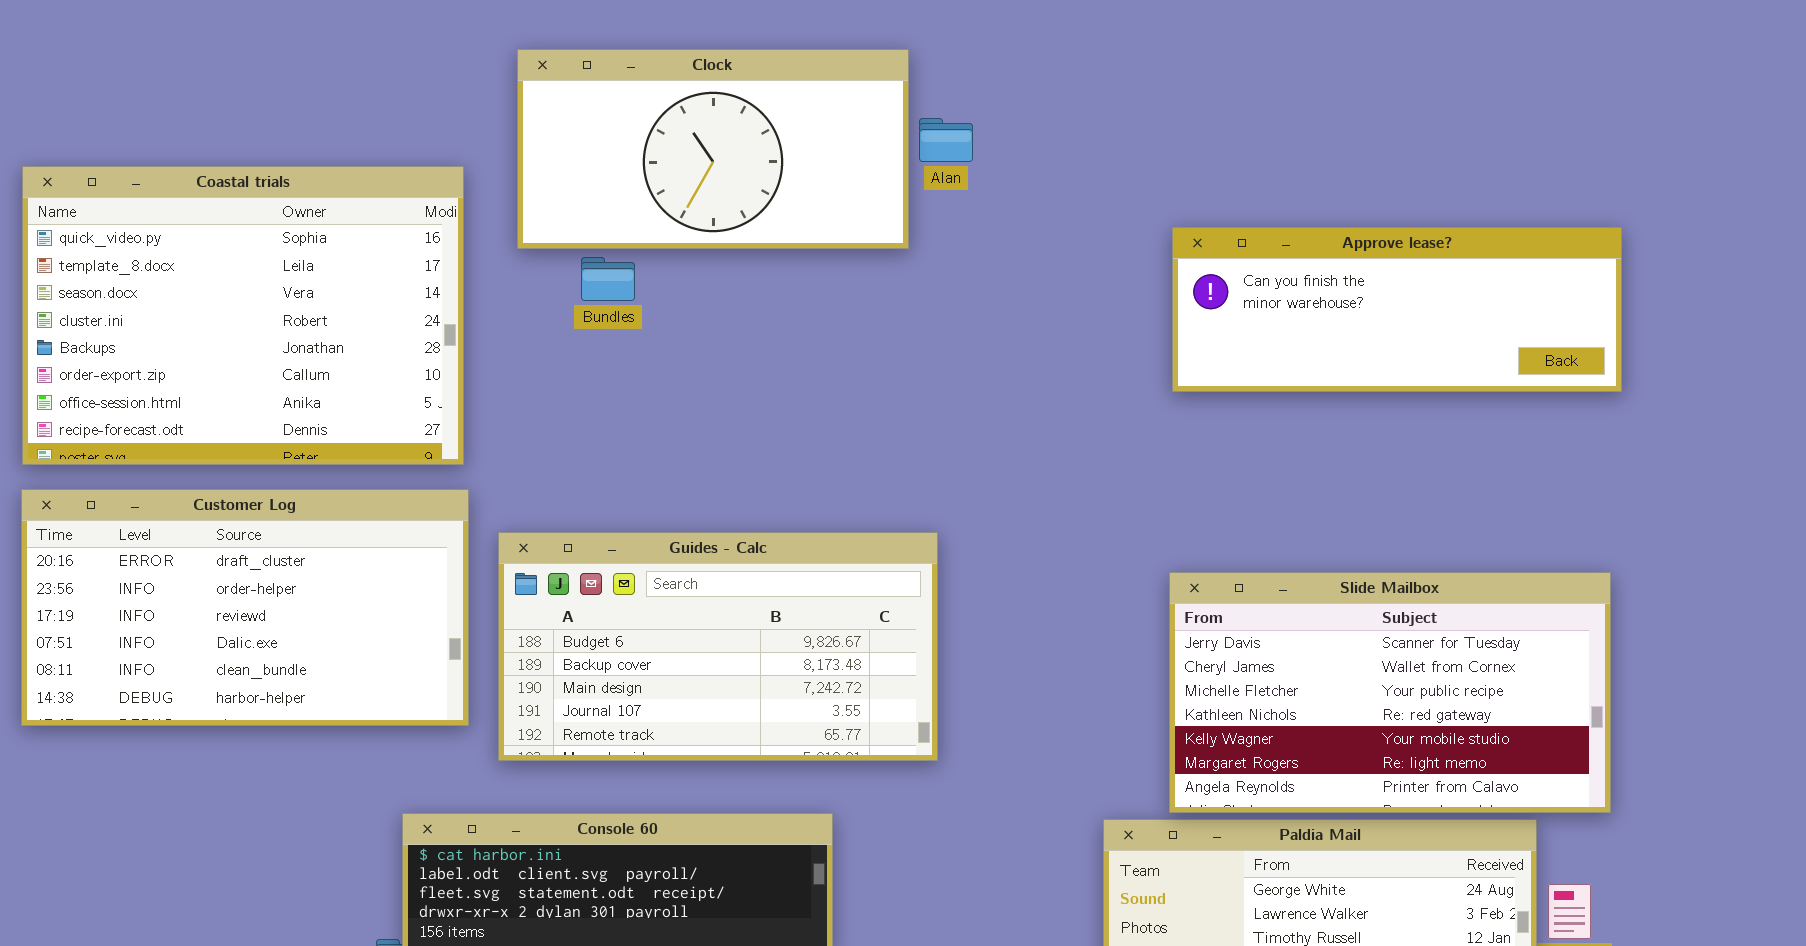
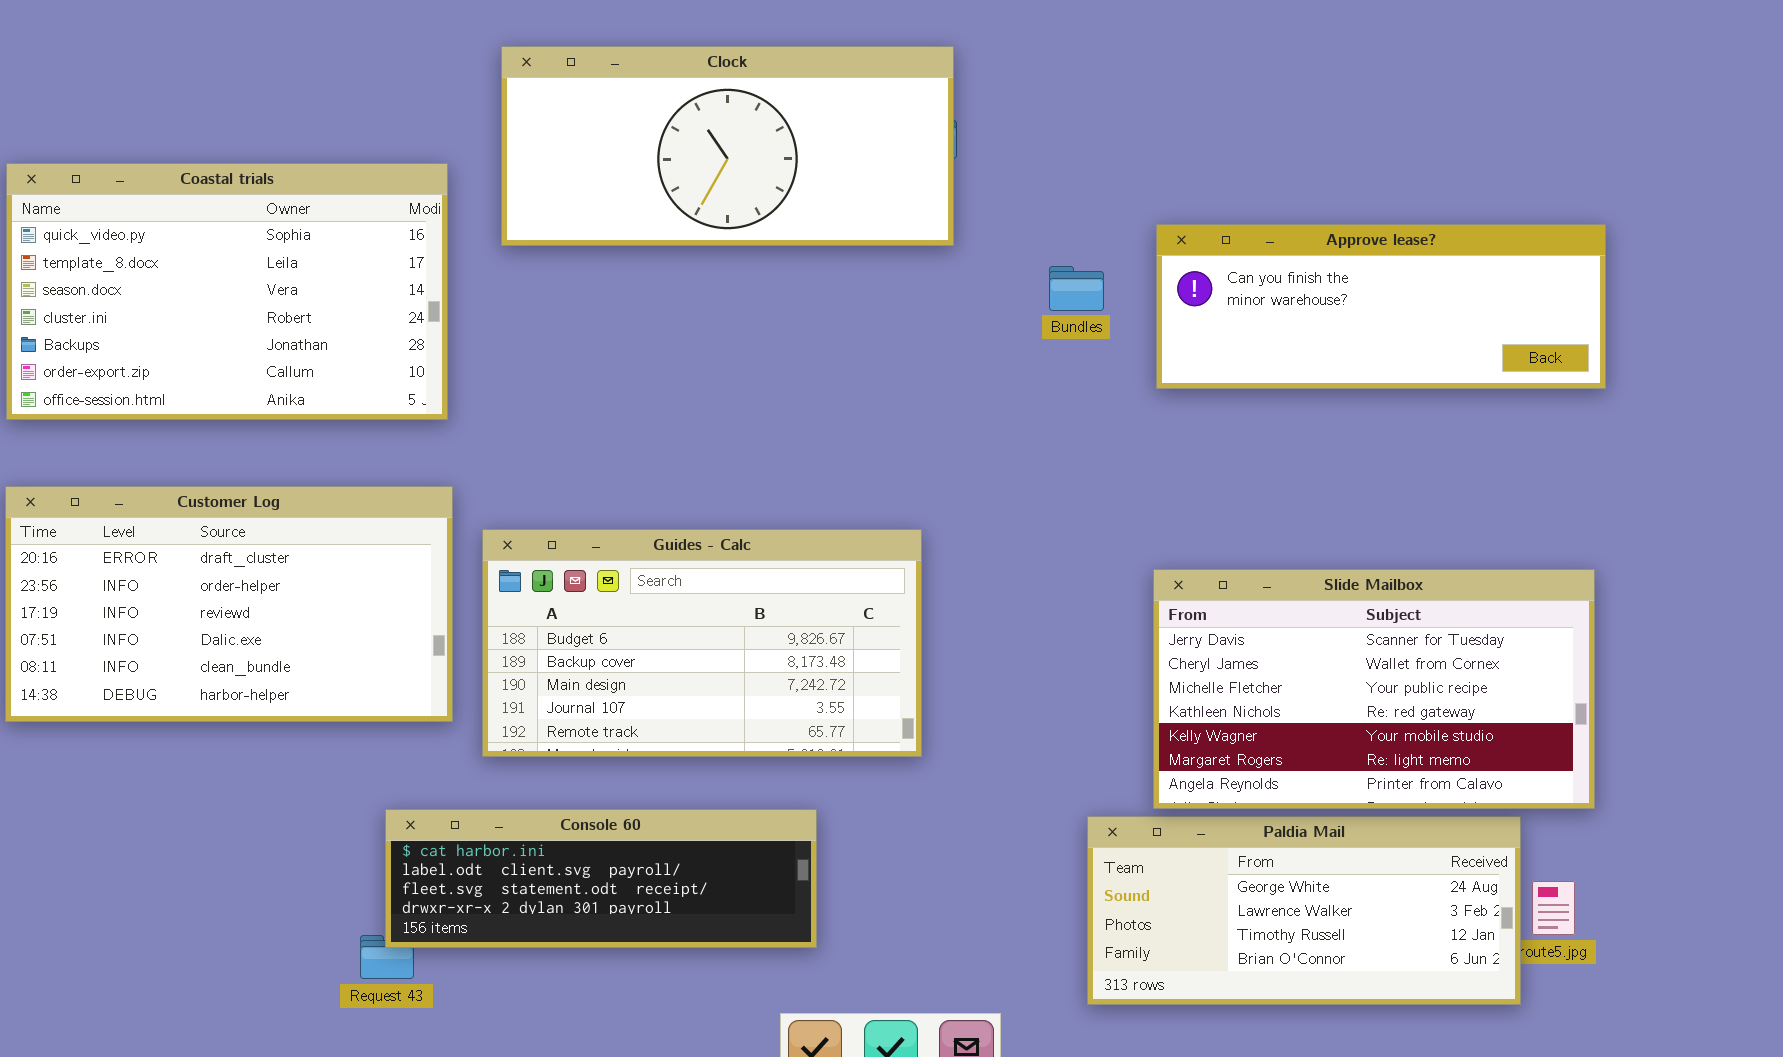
Clock: [517,49,909,249] -> [501,46,954,246], resized
Coastal trials: [22,166,464,465] -> [6,163,448,420], resized
Bundles: [581,257,635,301] -> [1049,266,1104,311], moved

